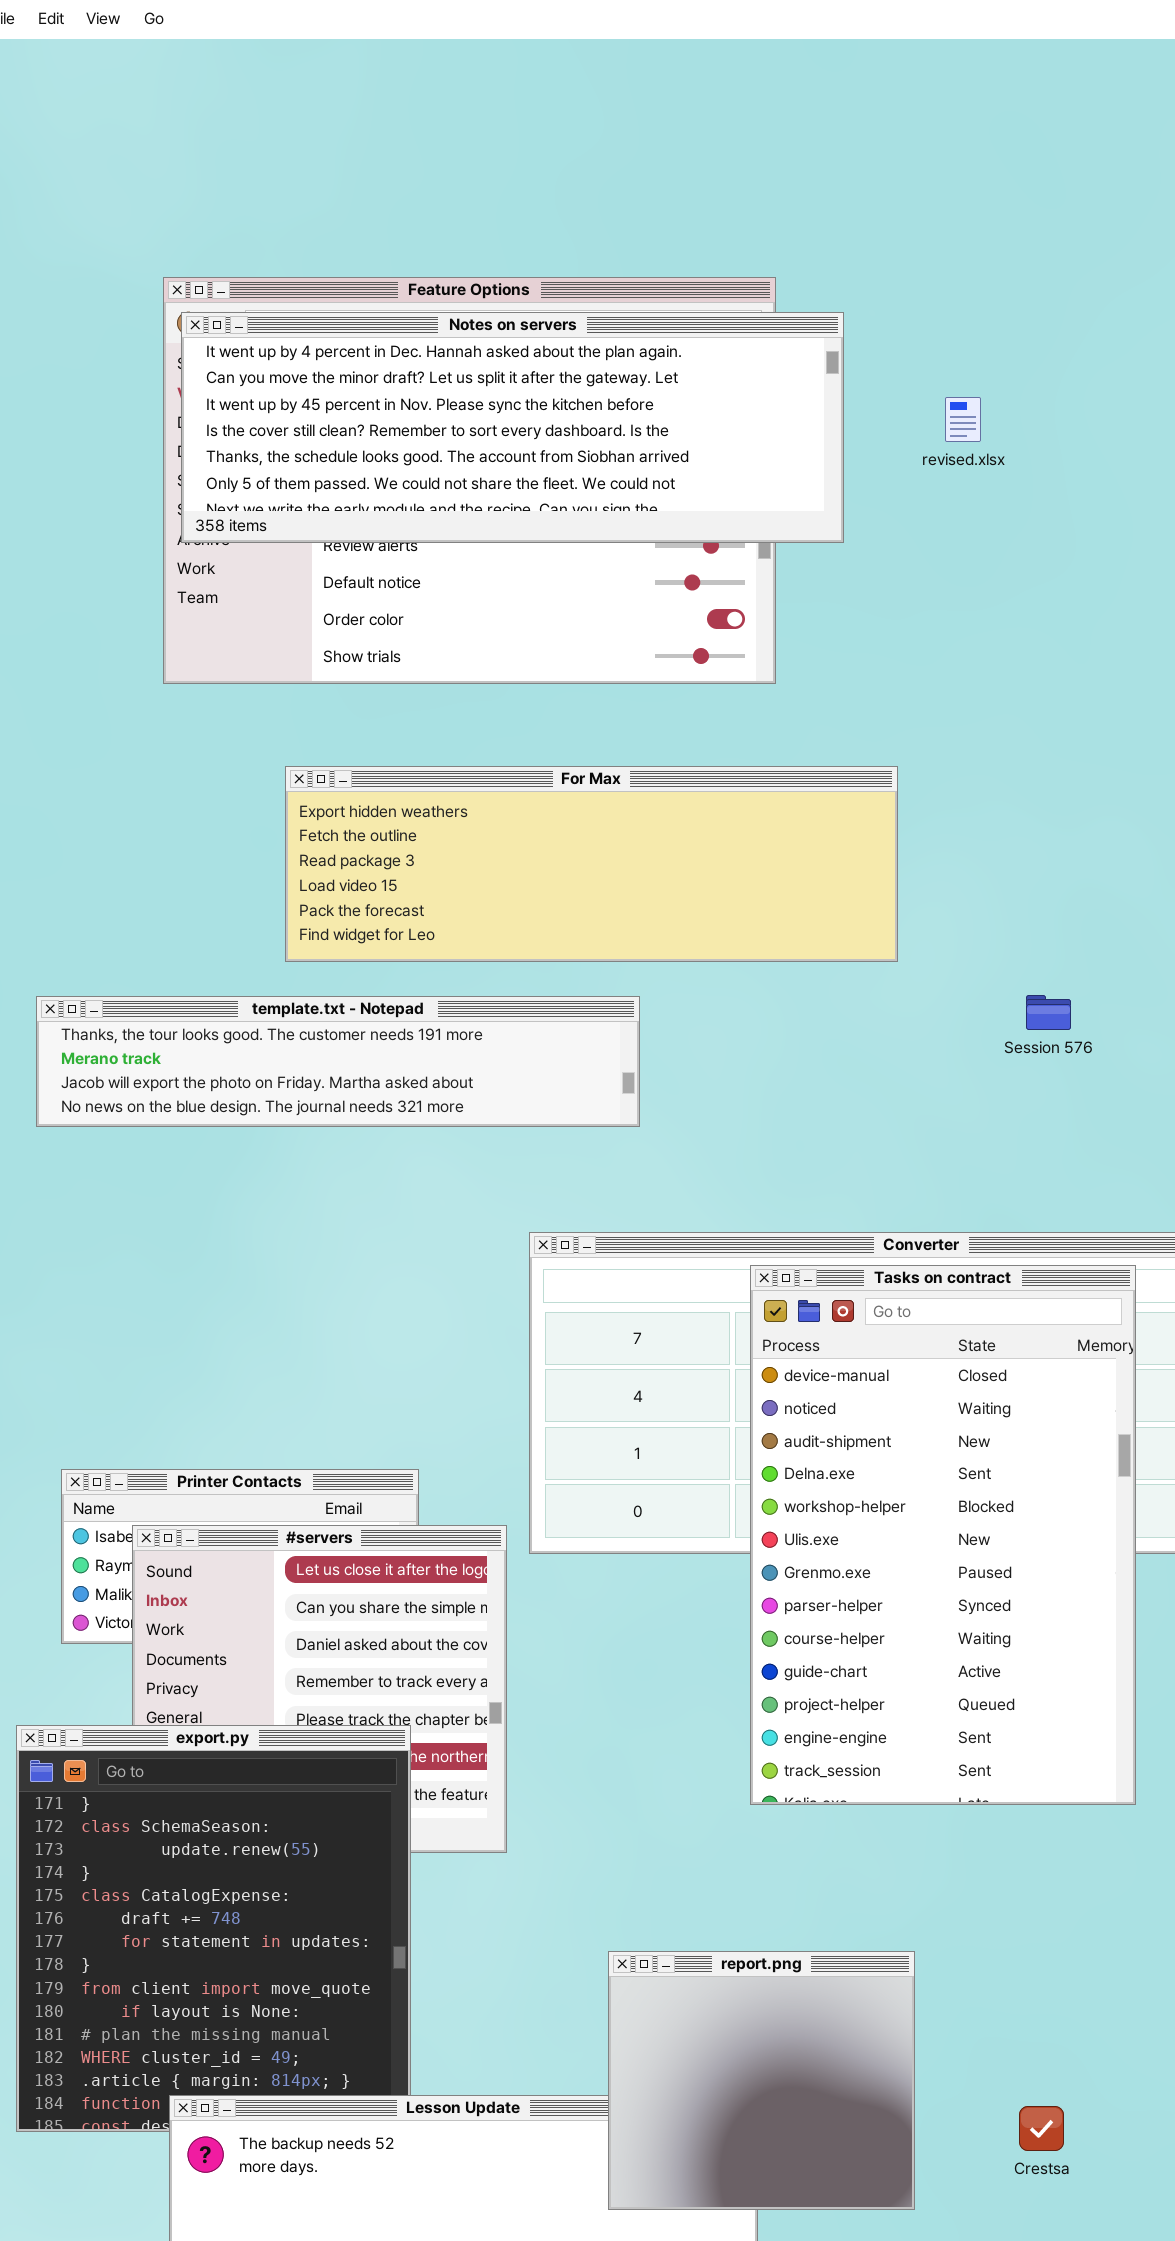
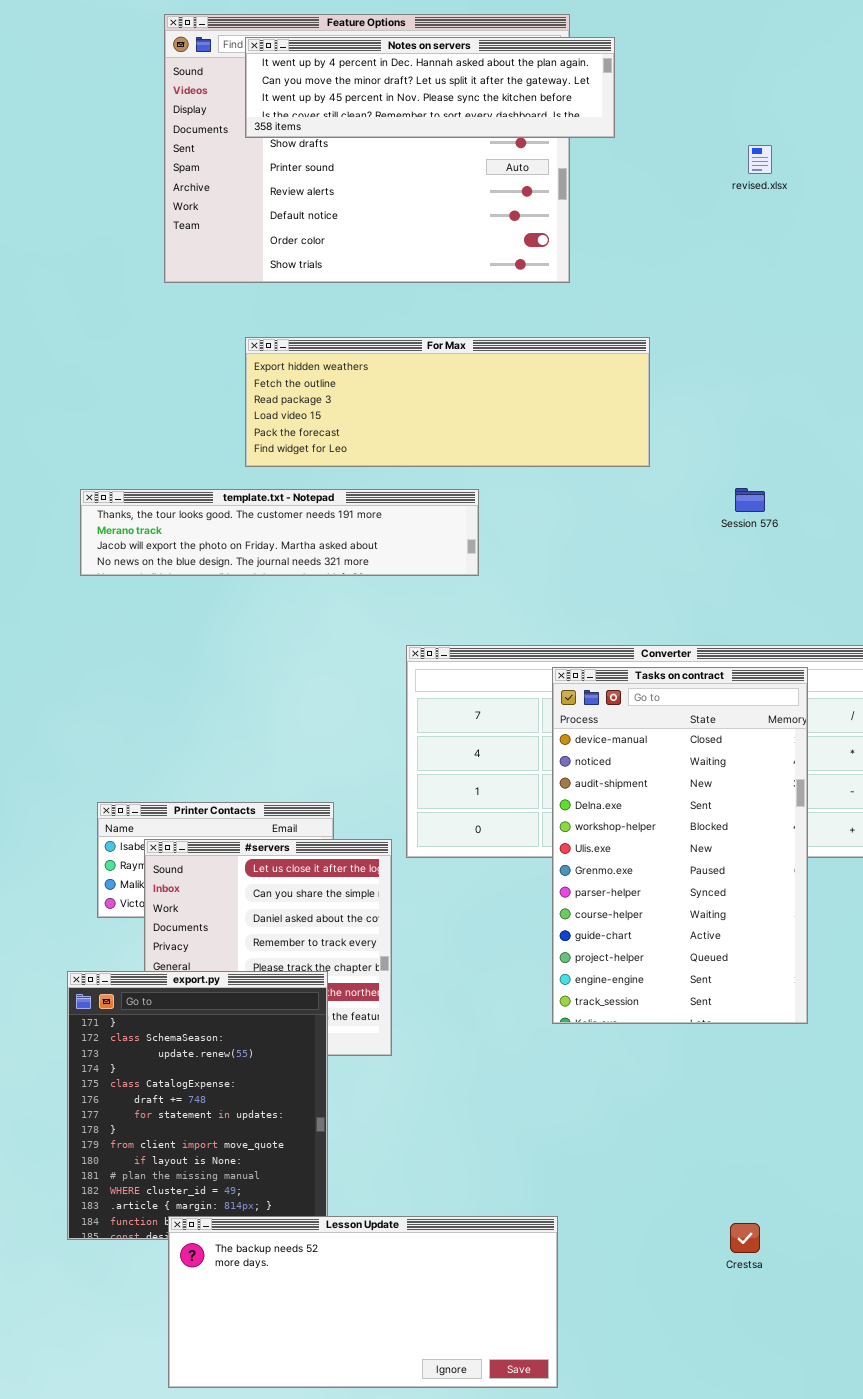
Notes on servers: [181,312,844,543] -> [245,37,615,138], resized
revised.xlsx: [945,397,981,442] -> [748,145,772,174], moved
report.png: [608,1951,915,2210] -> none, closed

